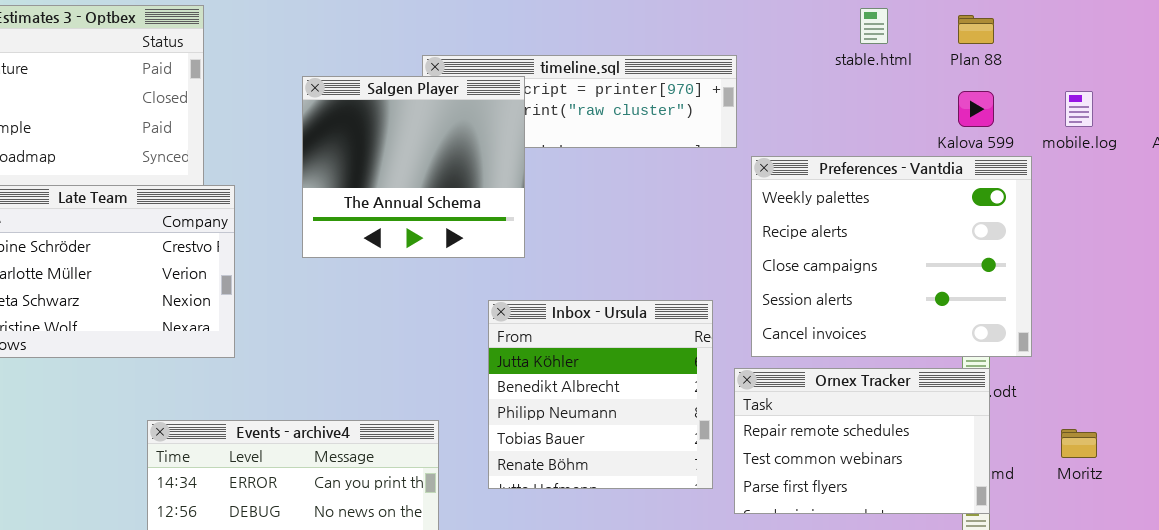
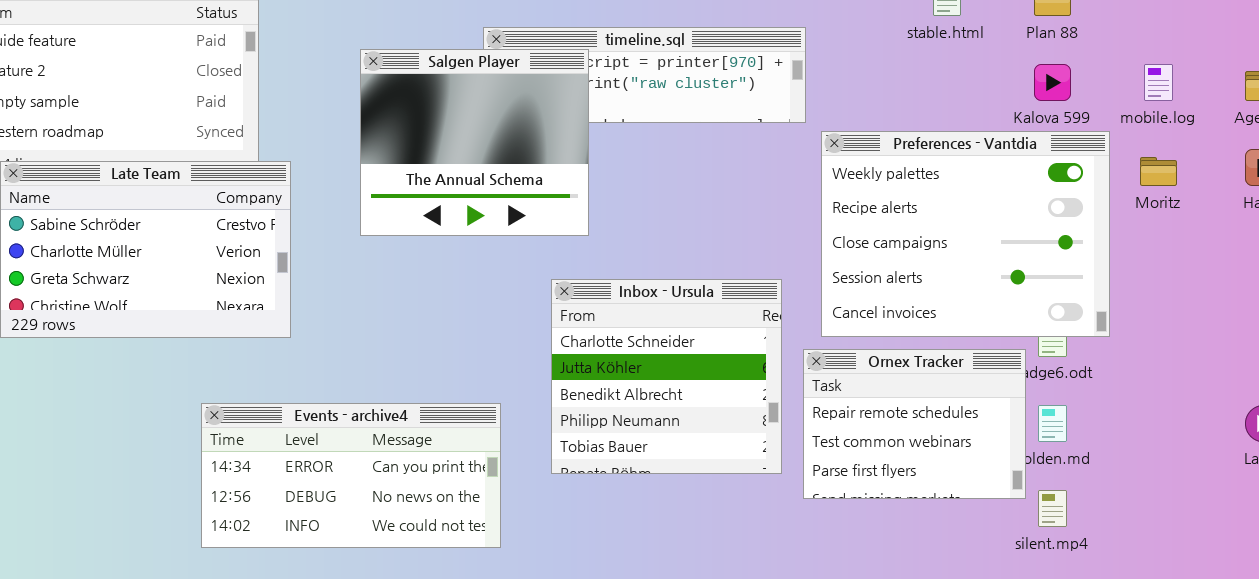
Inbox - Ursula: [488,300,713,489] -> [551,279,782,474], scrolled up 1 row
Ornex Tracker: [734,368,990,514] -> [803,349,1026,499], resized
Moritz: [1061,429,1097,458] -> [1140,157,1177,186], moved

